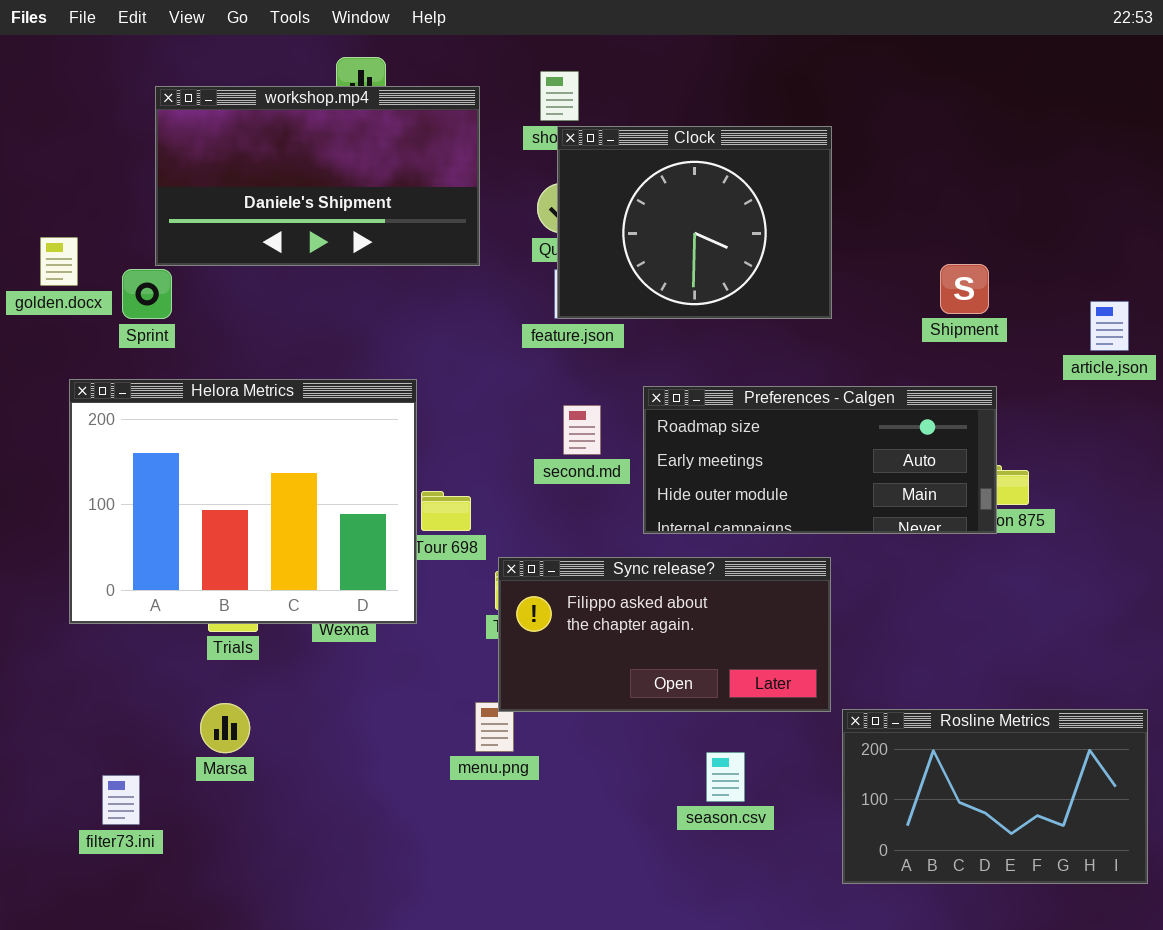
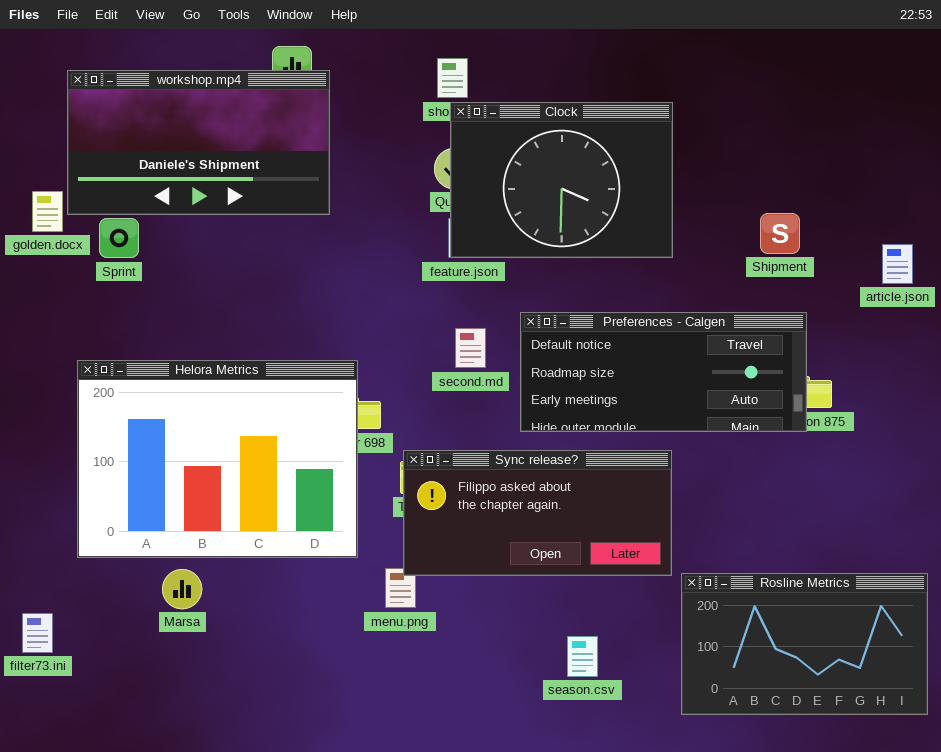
workshop.mp4: [155,86,480,266] -> [67,70,330,215], moved
Helora Metrics: [69,379,417,624] -> [77,360,358,558], moved
Preferences - Calgen: [643,386,997,534] -> [520,312,807,432], scrolled up 1 row
season.csv: [706,752,745,802] -> [567,636,598,677], moved
filter73.ini: [102,775,140,825] -> [22,613,53,653], moved

